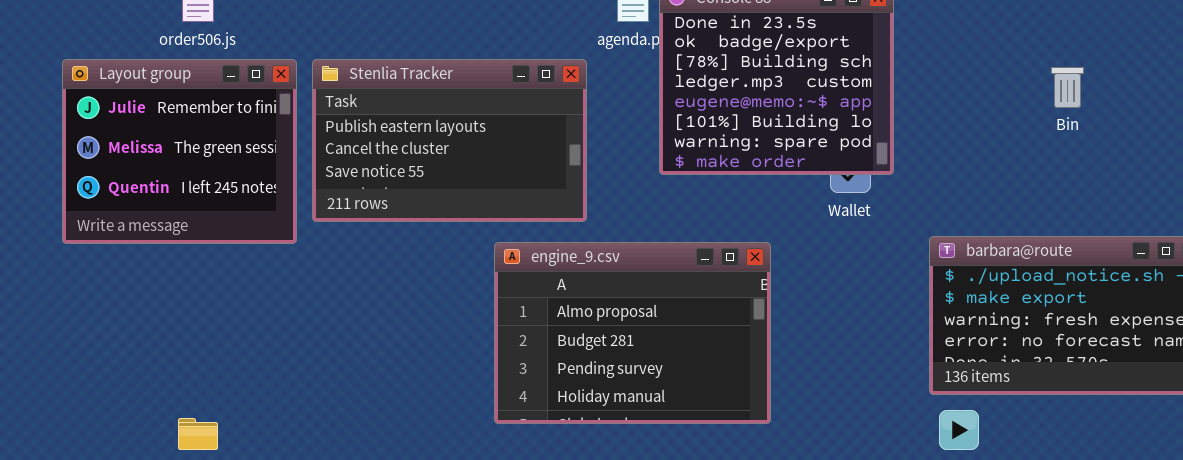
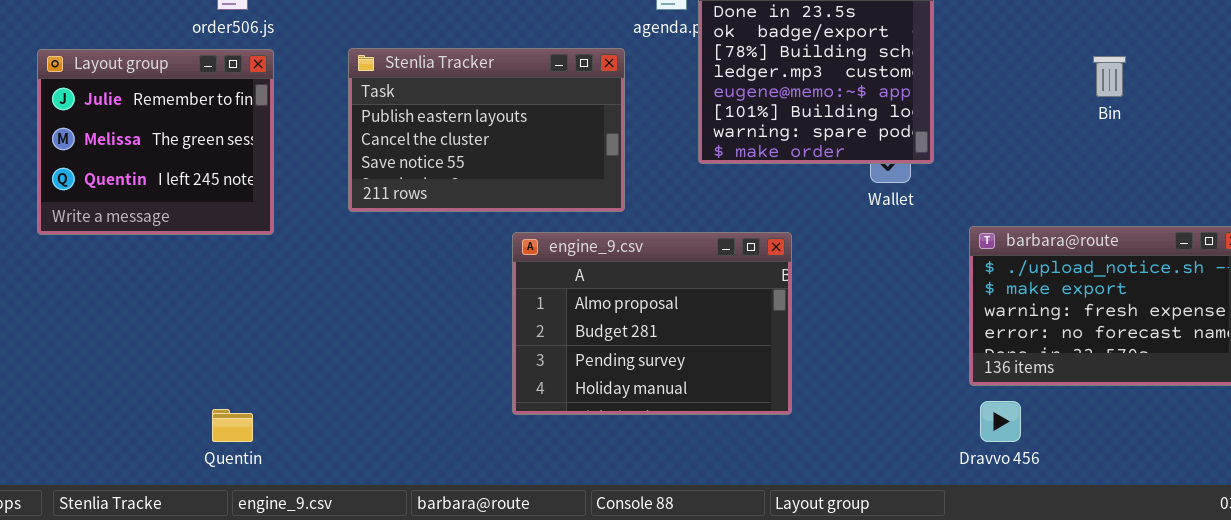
Layout group: [62,59,297,244] -> [37,49,274,235], moved
engine_9.csv: [494,242,771,424] -> [512,232,792,415], moved

